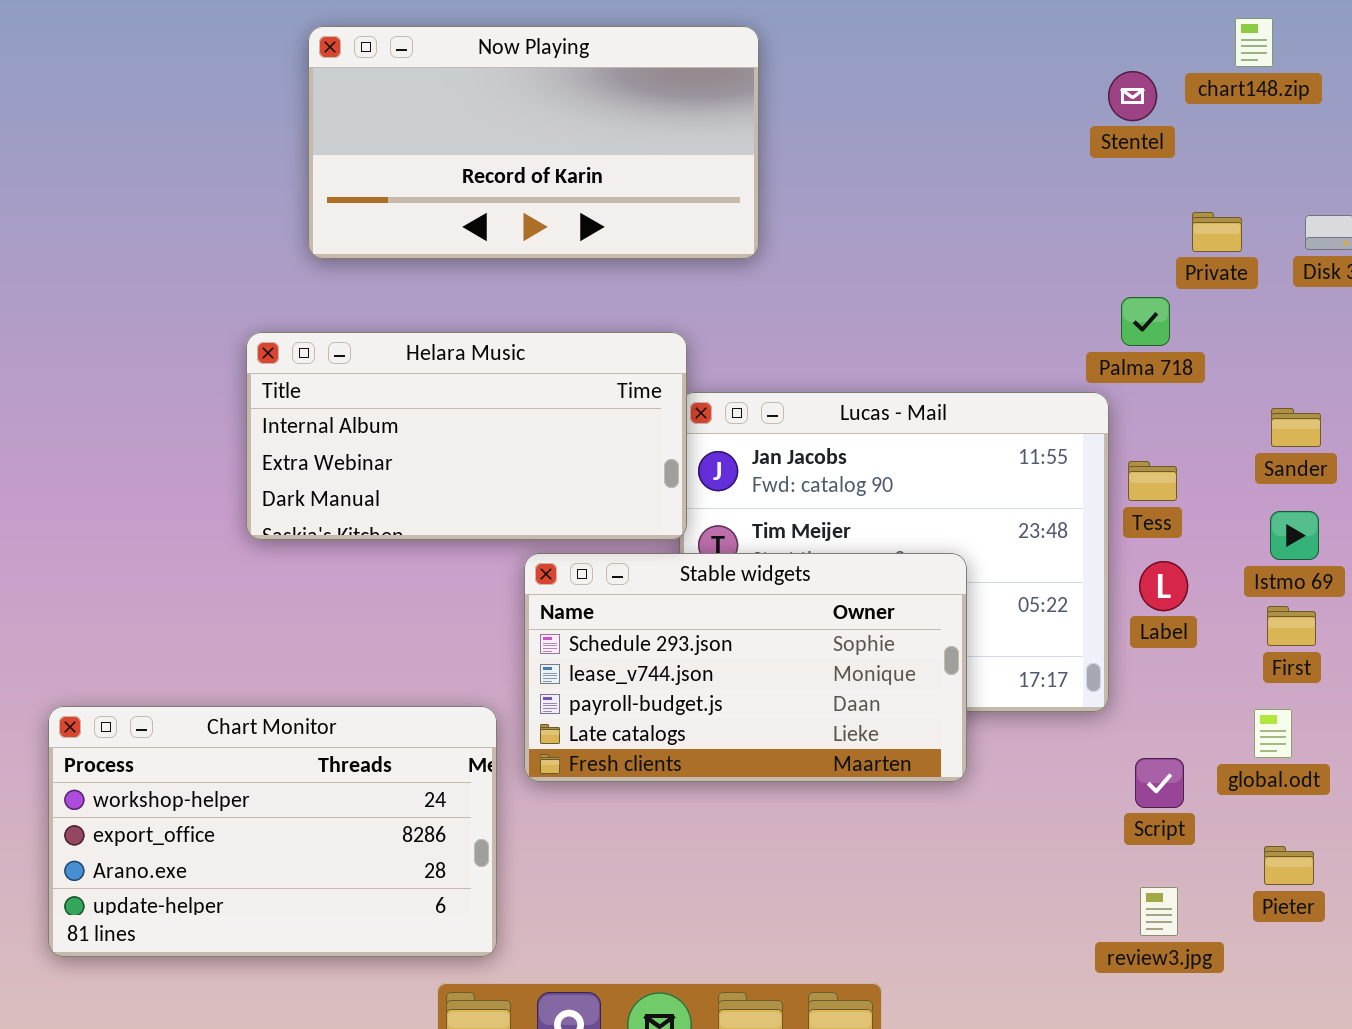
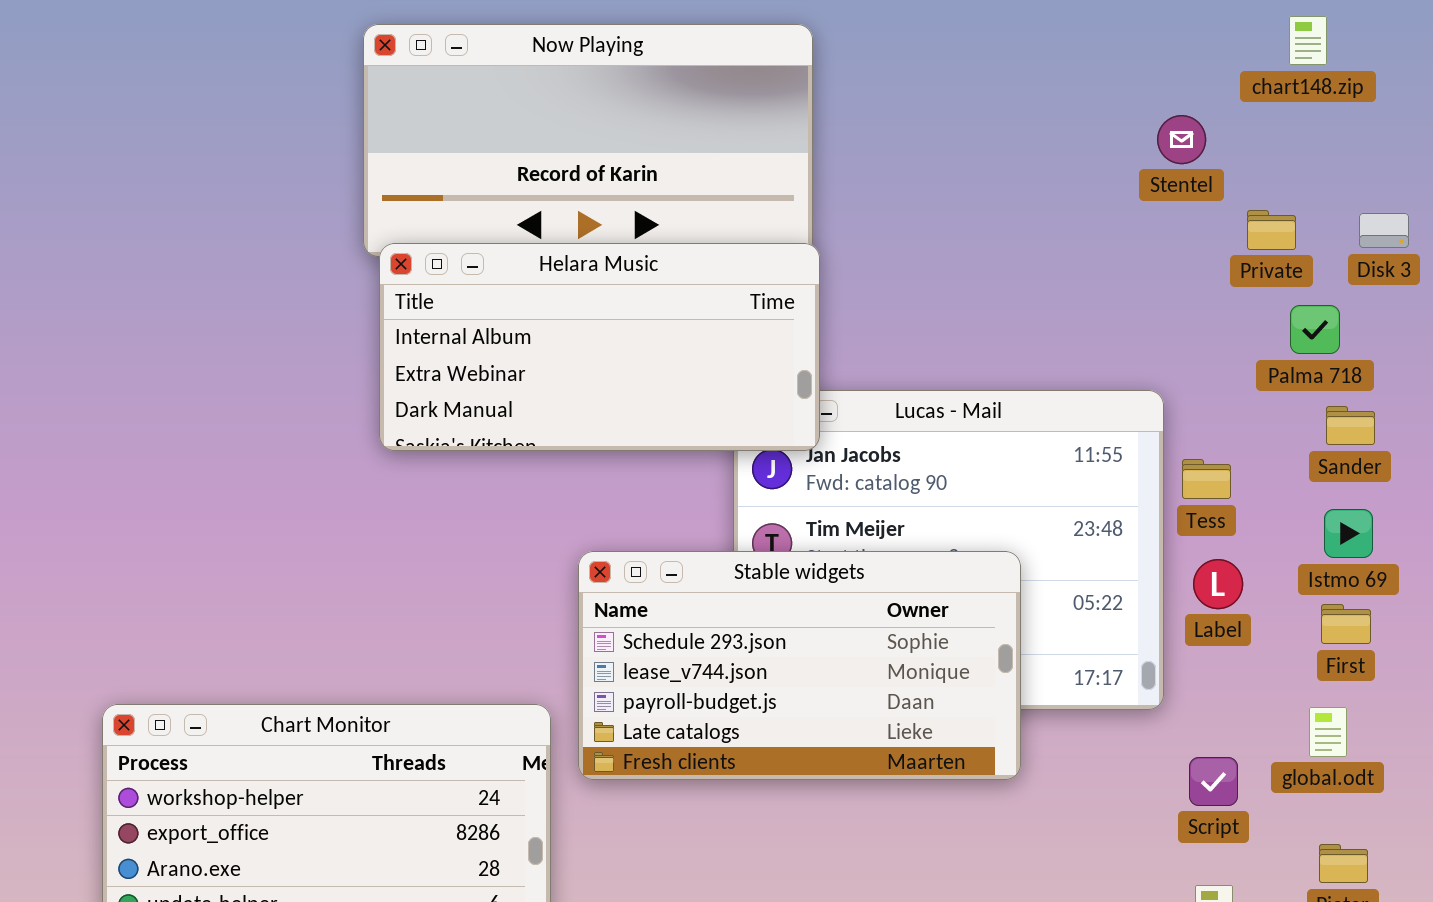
Stentel: [1108,71,1157,121] -> [1157,115,1206,164], moved
Palma 718: [1121,297,1170,346] -> [1290,305,1340,354], moved
Helara Music: [246,332,687,540] -> [379,243,820,451], moved

